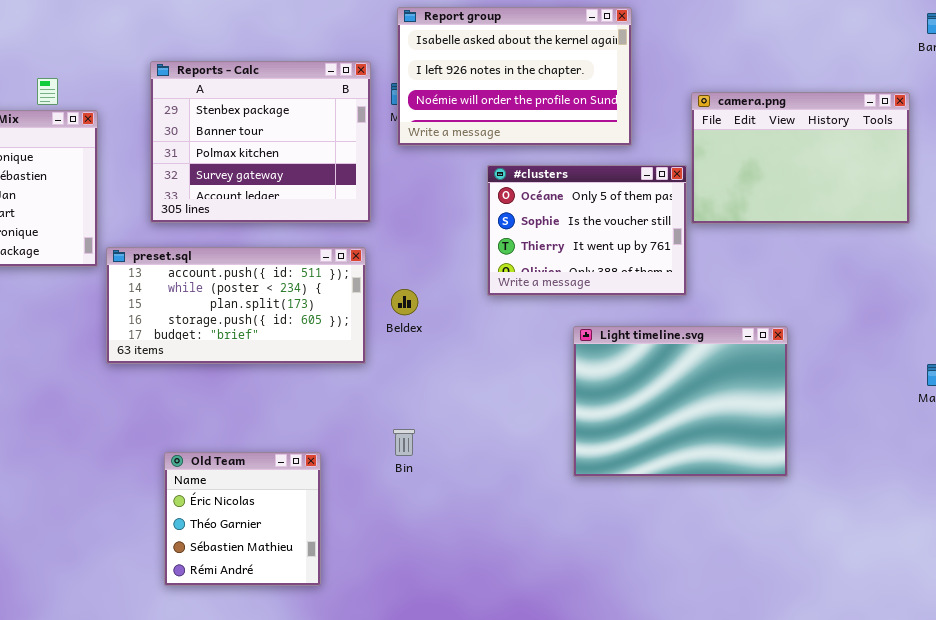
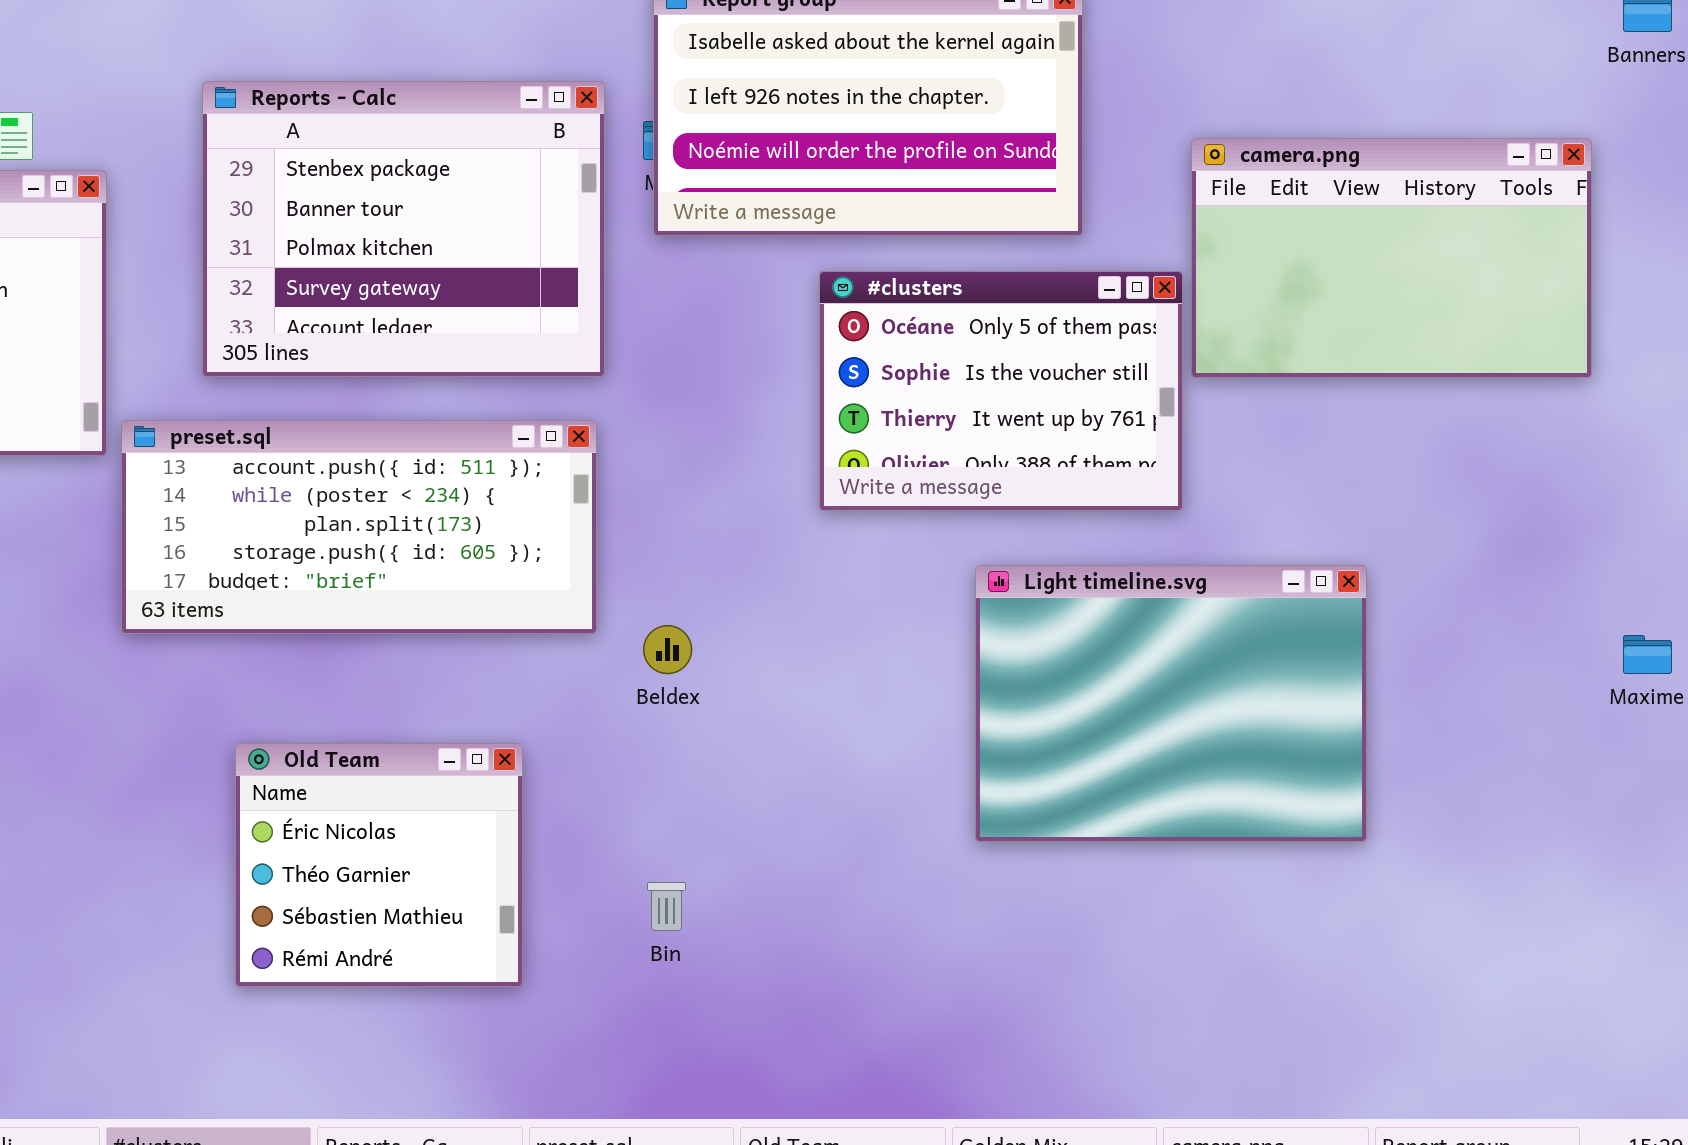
Beldex: [391,289,418,315] -> [643,625,692,674], moved
Bin: [393,429,415,456] -> [647,882,686,931], moved
Old Team: [164,452,321,586] -> [235,743,523,987], moved

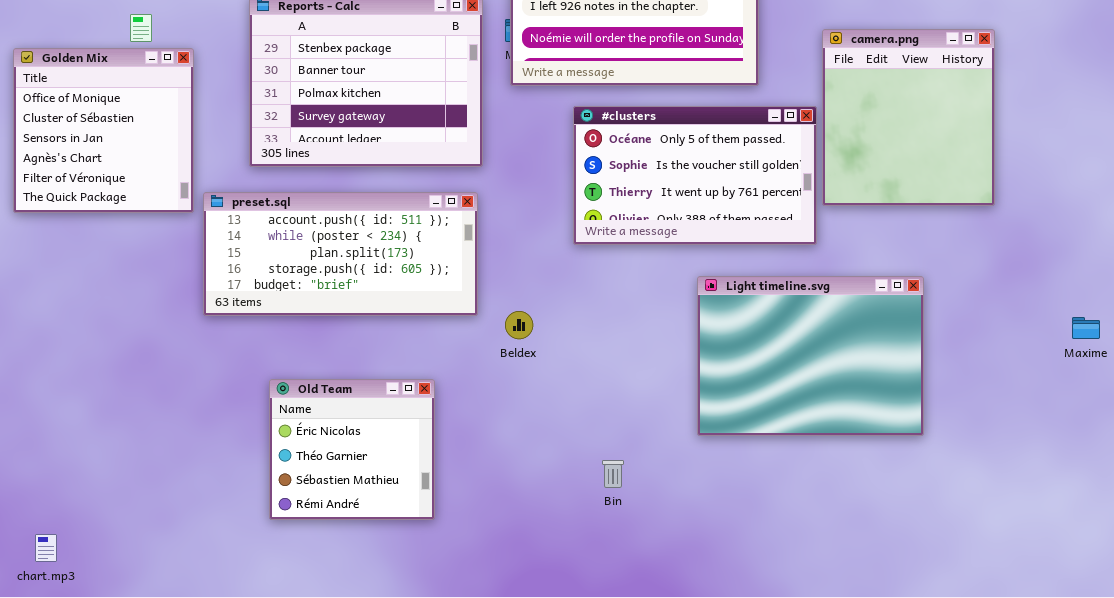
camera.png: [1191,138,1592,378] -> [822,29,995,206], resized
#clusters: [819,271,1183,511] -> [573,106,817,245], resized
Bin: [647,882,686,931] -> [602,460,624,488], moved

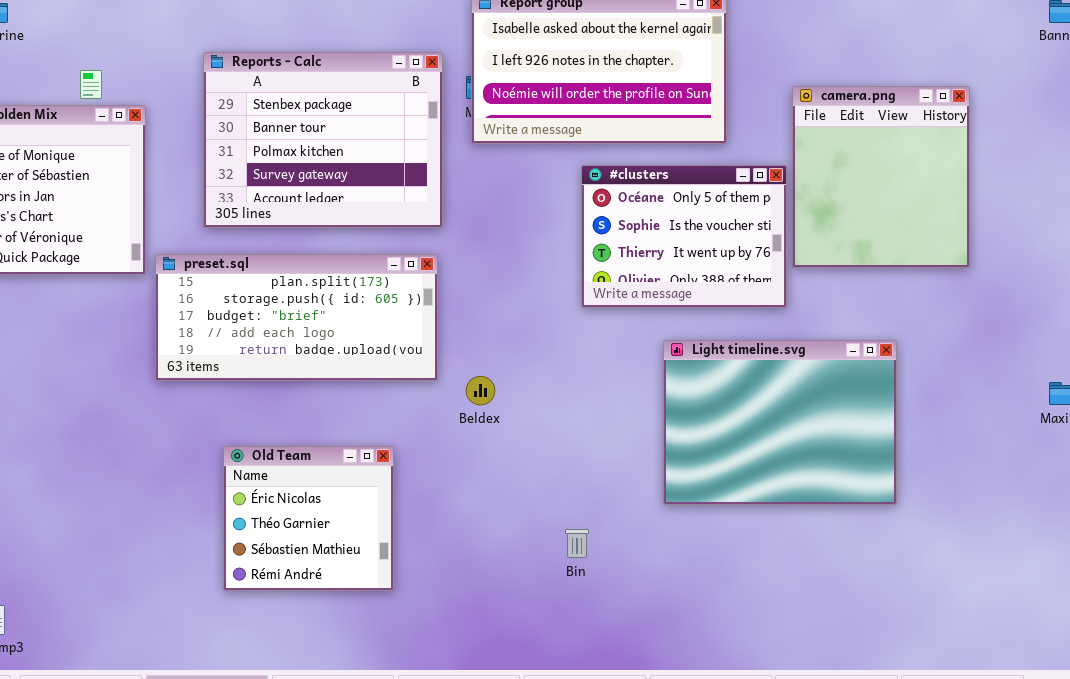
#clusters: [573,106,817,245] -> [581,165,787,308], resized
preset.sql: [203,192,478,316] -> [155,254,438,381], scrolled down 2 rows

